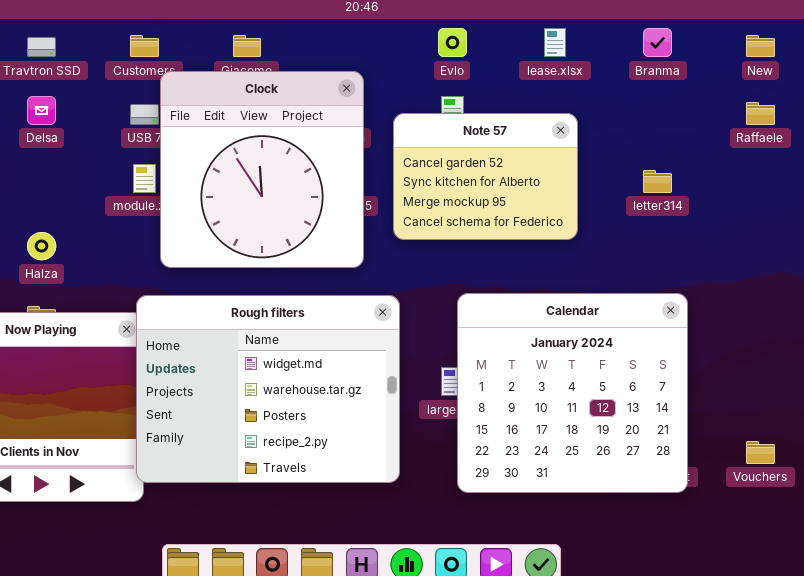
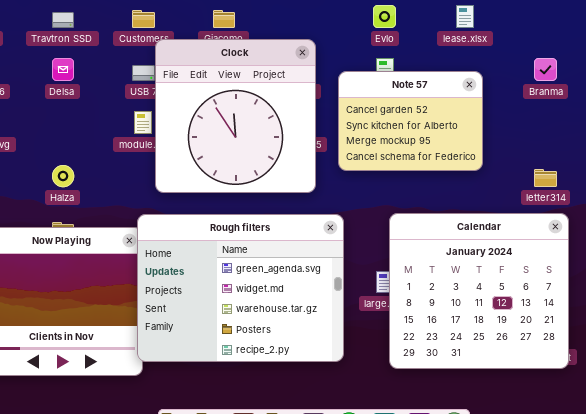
Branma: [643,28,672,57] -> [534,58,557,81], moved
letter314: [643,170,672,193] -> [534,169,557,187], moved
Rough filters: [136,295,400,483] -> [137,214,344,362], scrolled up 1 row

